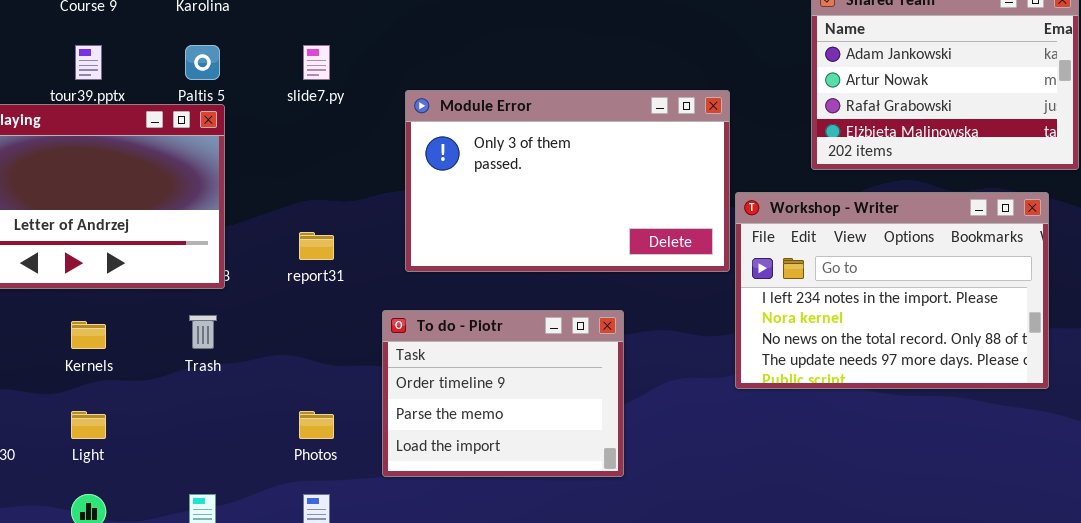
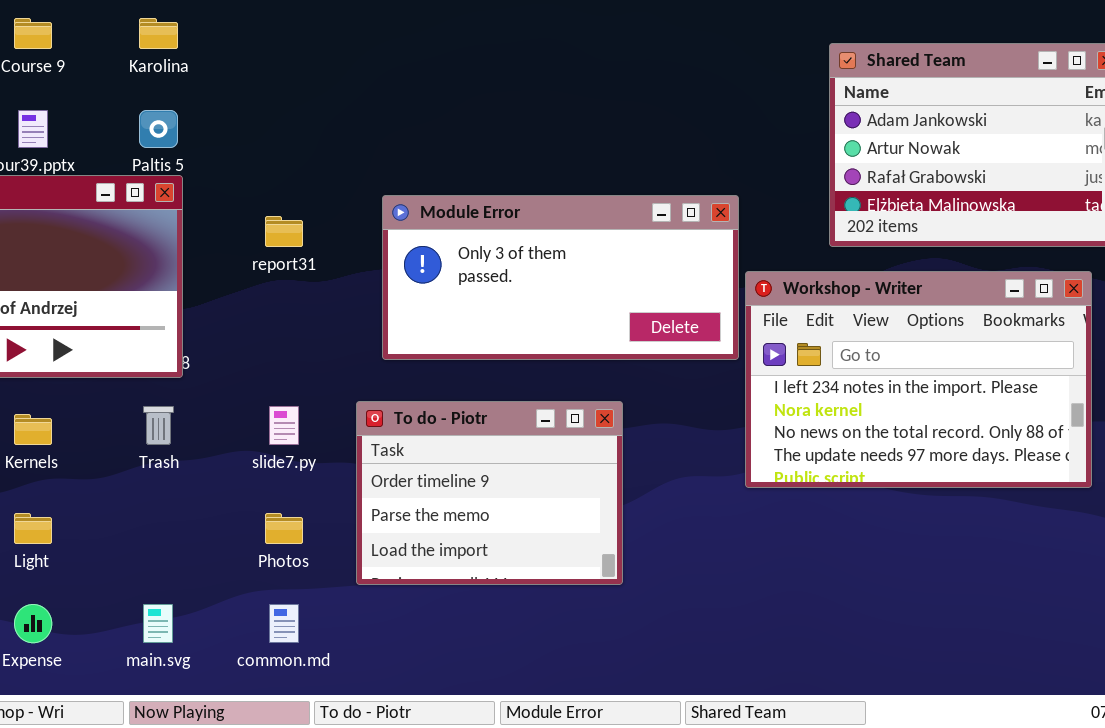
slide7.py: [303,45,330,80] -> [269,406,299,445], moved
Module Error: [405,90,730,272] -> [382,195,739,360], resized
report31: [299,232,334,260] -> [265,216,303,247], moved

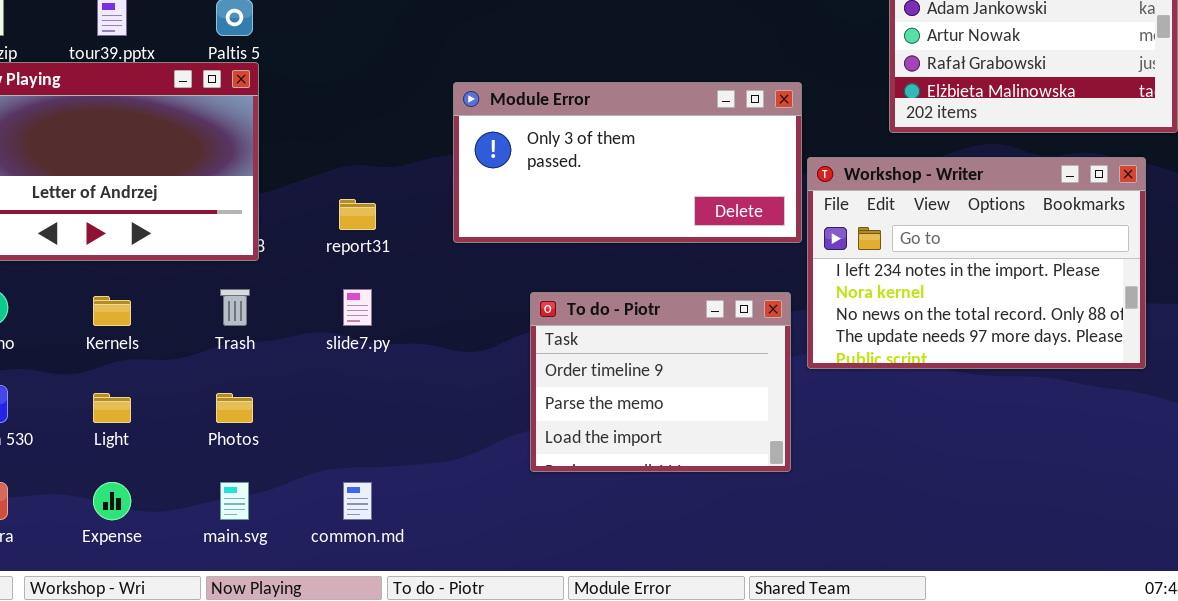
report31: [265,216,303,247] -> [339,199,376,230], moved
To do - Piotr: [356,401,623,585] -> [530,292,791,472], moved
Photos: [265,513,303,544] -> [216,393,253,423], moved

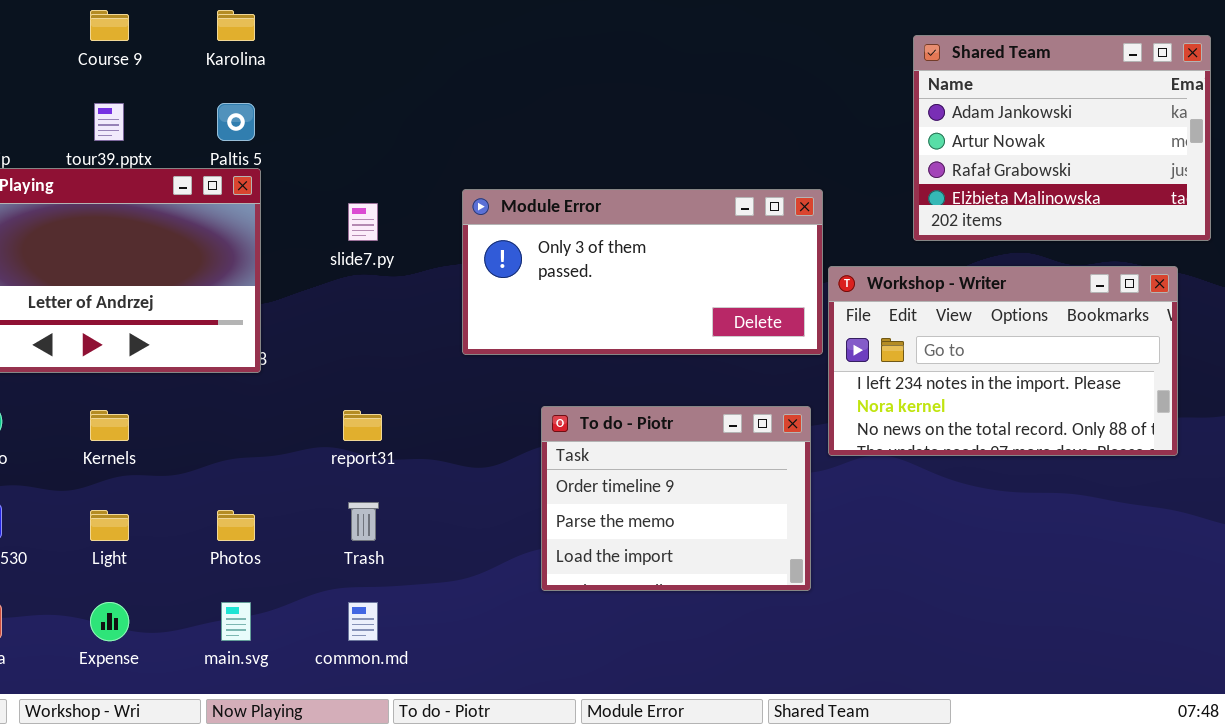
Workshop - Writer: [807,157,1146,369] -> [828,266,1178,456], resized
report31: [339,199,376,230] -> [343,410,382,441], moved
Trash: [220,289,250,326] -> [348,502,379,541], moved
slide7.py: [343,289,372,326] -> [348,203,378,241], moved

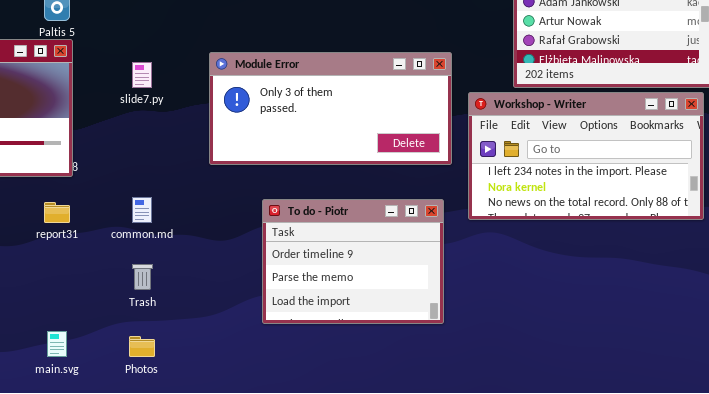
Workshop - Writer: [828,266,1178,456] -> [468,92,704,220], moved
report31: [343,410,382,441] -> [44,202,70,223], moved
Photos: [217,510,255,541] -> [129,336,155,357], moved
common.md: [348,602,378,641] -> [132,197,152,223], moved

